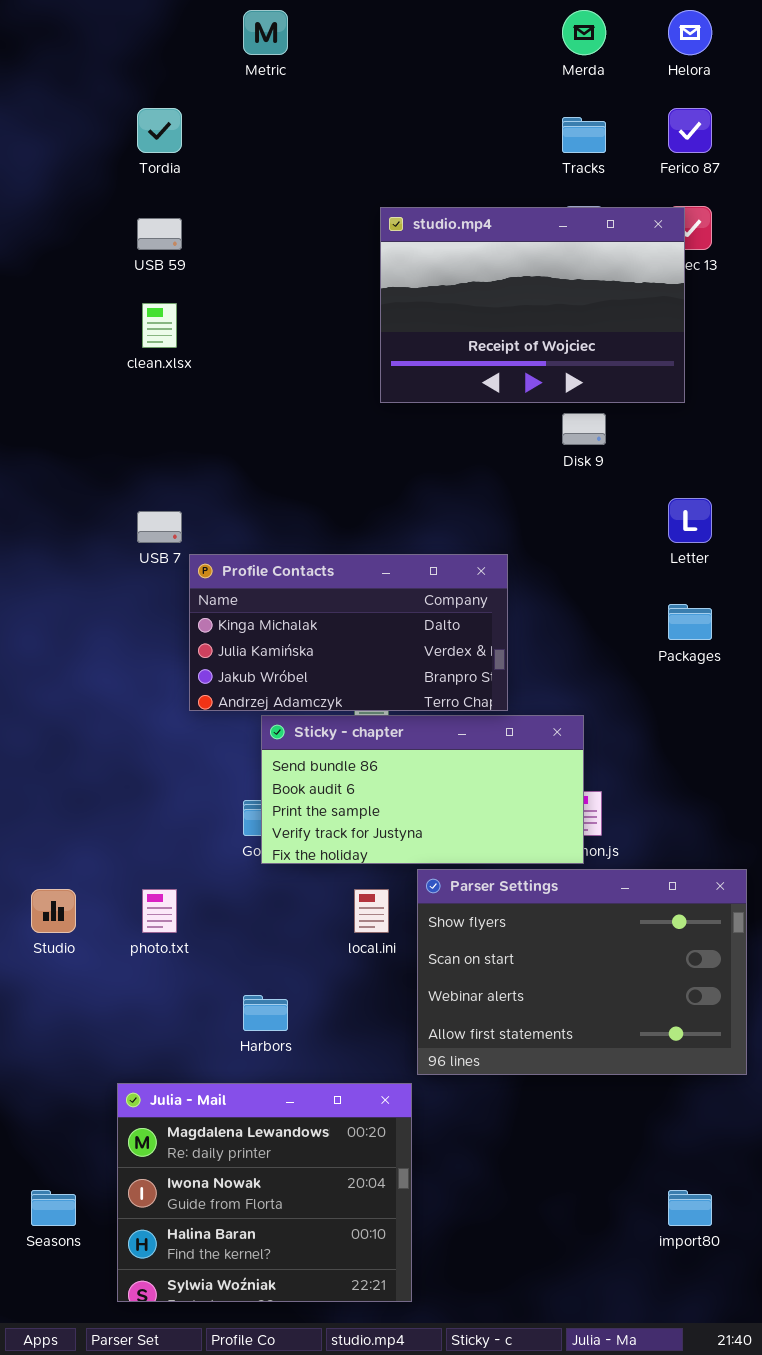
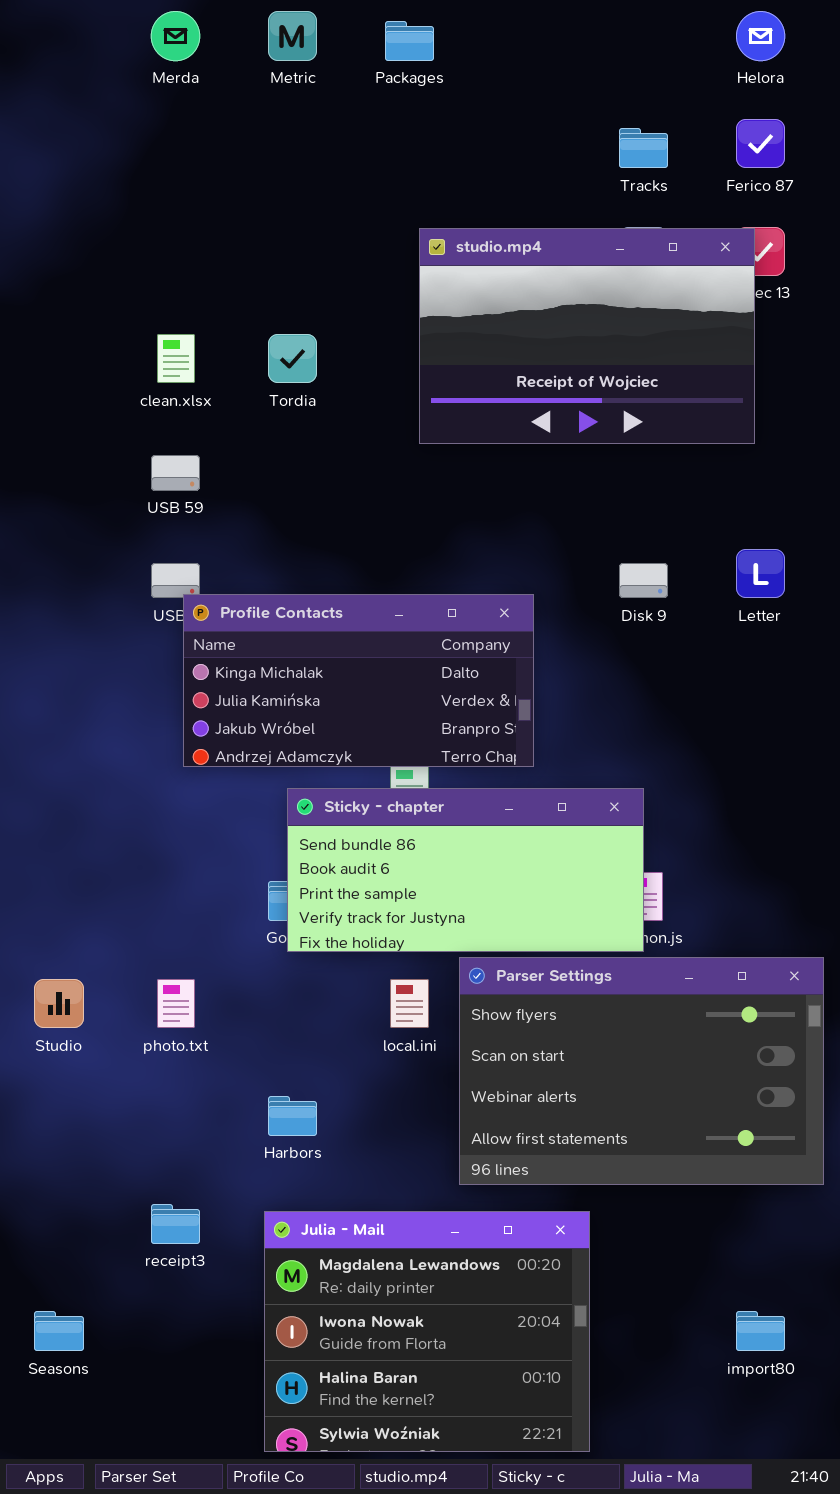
Merda: [562,10,606,55] -> [151,11,200,61], moved
Tordia: [137,108,182,153] -> [268,334,317,383], moved
USB 59: [137,218,182,250] -> [151,455,200,491], moved
Disk 9: [562,413,606,445] -> [619,563,668,598], moved
Profile Contacts: [189,554,508,711] -> [183,594,534,767], moved
Packages: [668,604,712,640] -> [385,21,434,61], moved
Julia - Mail: [117,1083,412,1302] -> [264,1211,590,1452], moved

